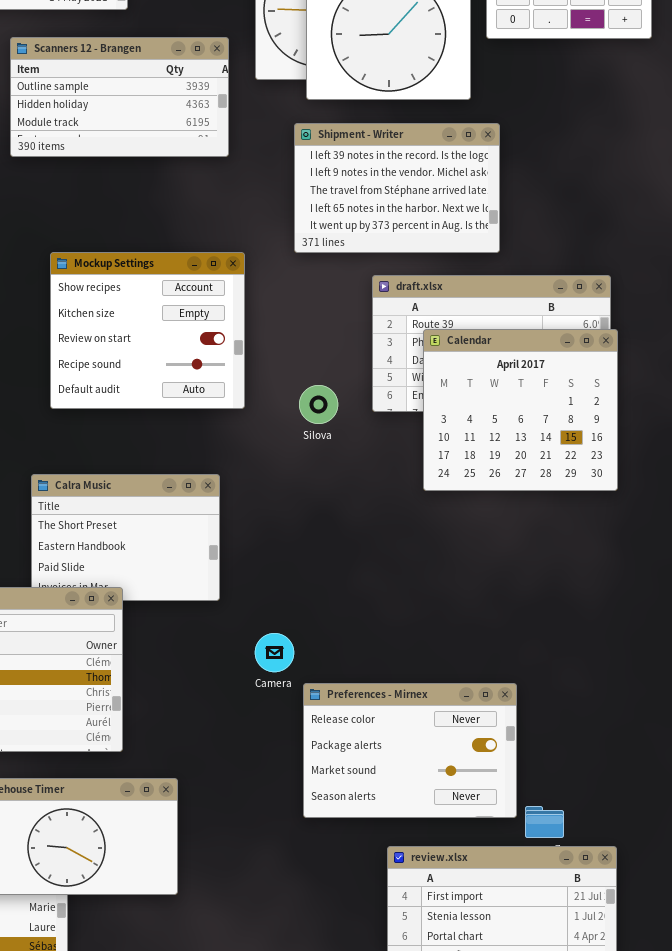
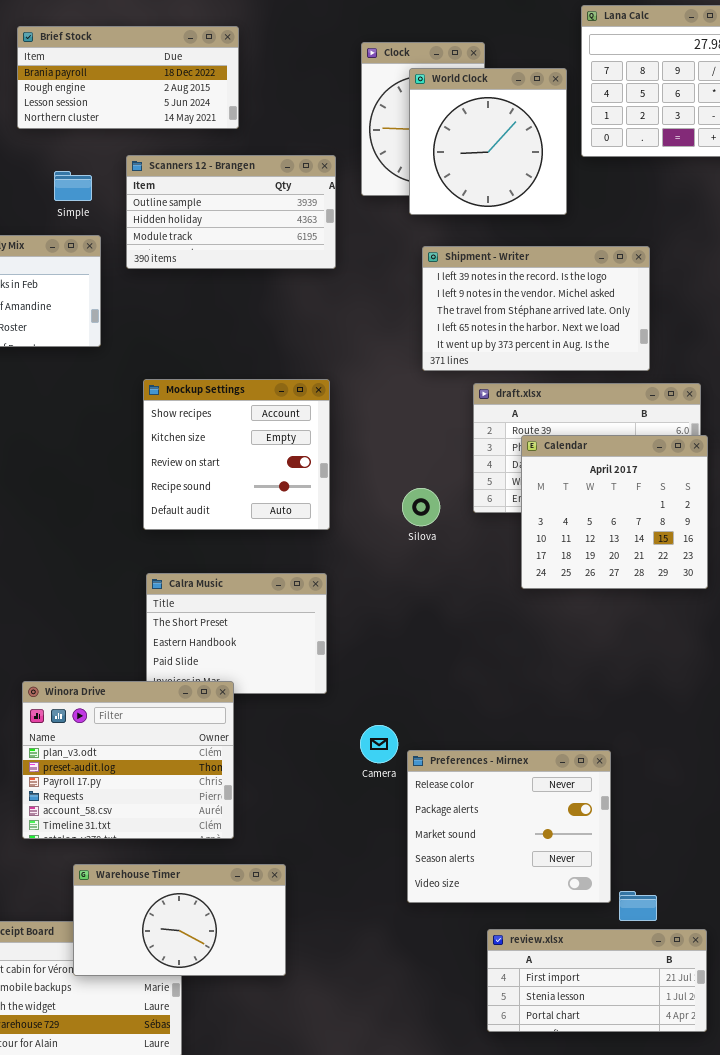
Shipment - Writer: [294,123,500,253] -> [422,246,650,371], moved, resized
Mockup Settings: [50,252,245,409] -> [143,379,330,530], moved
Preferences - Mirnex: [303,683,517,818] -> [407,750,611,903], resized

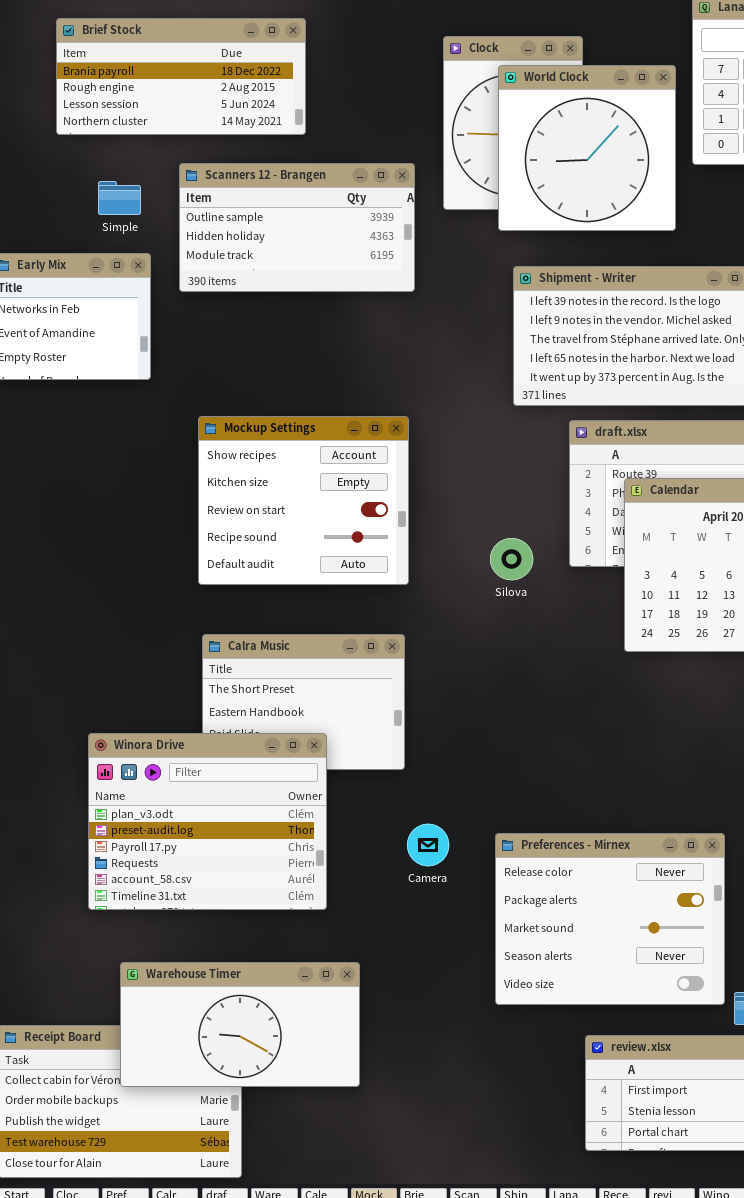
Winora Drive: [22,681,234,839] -> [88,733,327,910], moved
Camera: [360,725,398,763] -> [407,824,449,866], moved

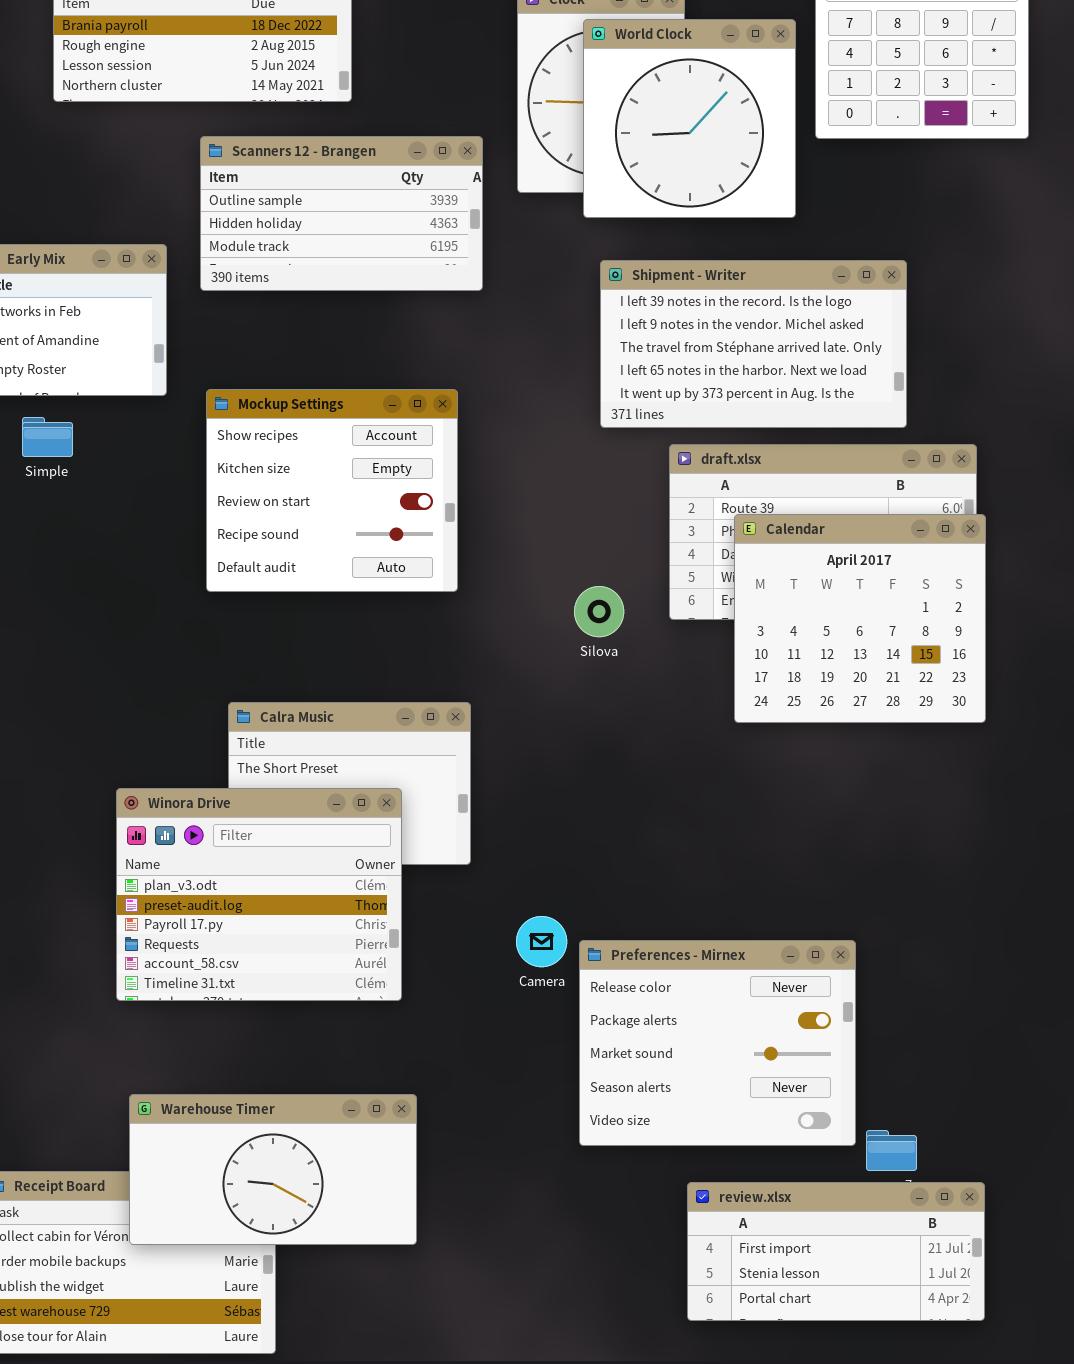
Simple: [98,181,141,215] -> [22,417,73,457], moved
Mockup Settings: [198,416,409,585] -> [206,389,458,592], moved
Winora Drive: [88,733,327,910] -> [116,788,402,1001], moved
Camera: [407,824,449,866] -> [516,916,567,967], moved

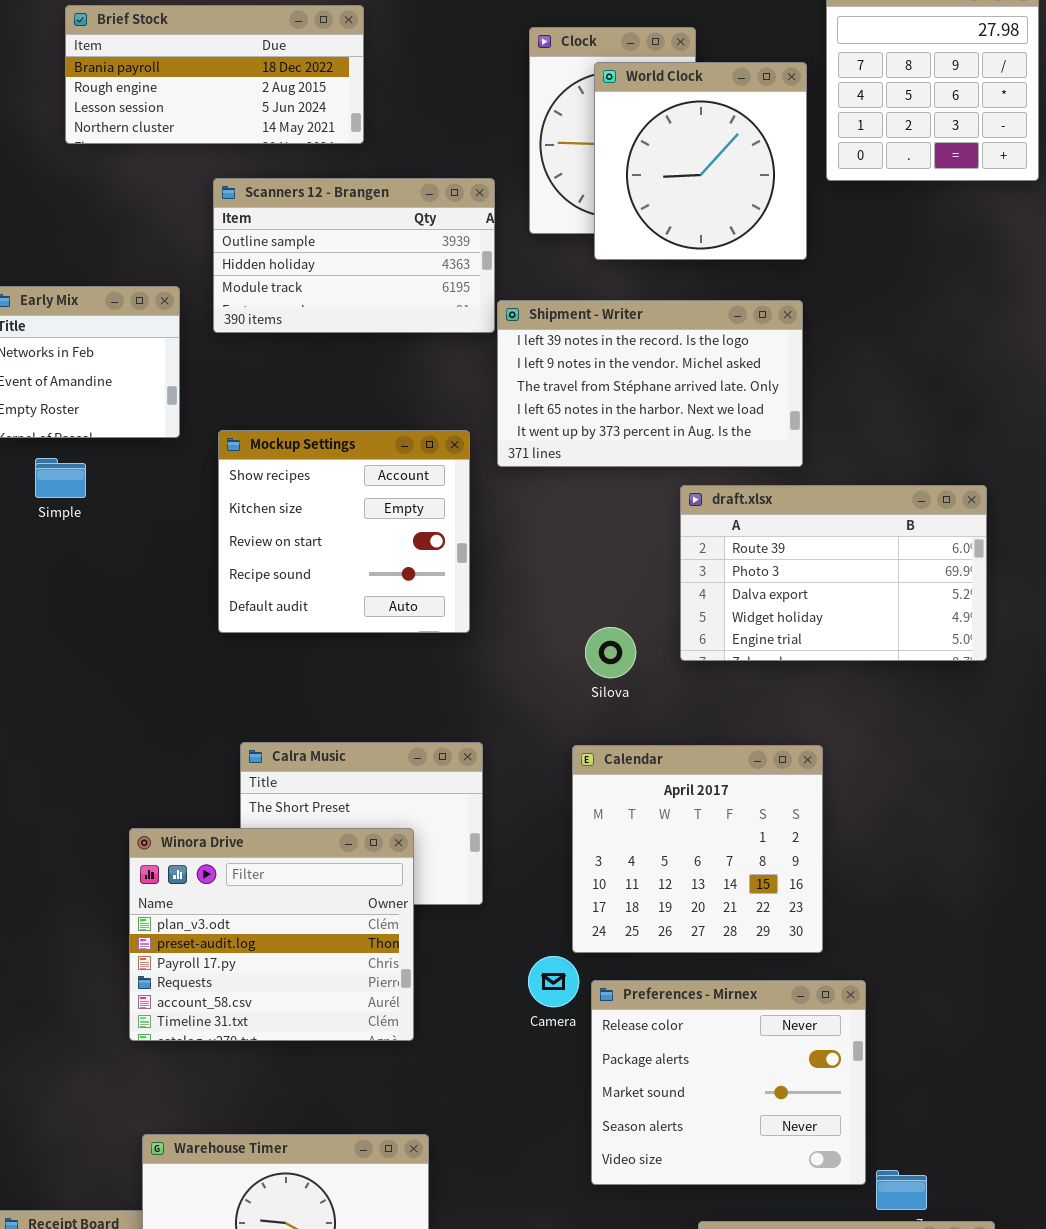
Shipment - Writer: [600,260,907,428] -> [497,300,803,467], moved
Calendar: [734,514,986,723] -> [572,745,823,953], moved

